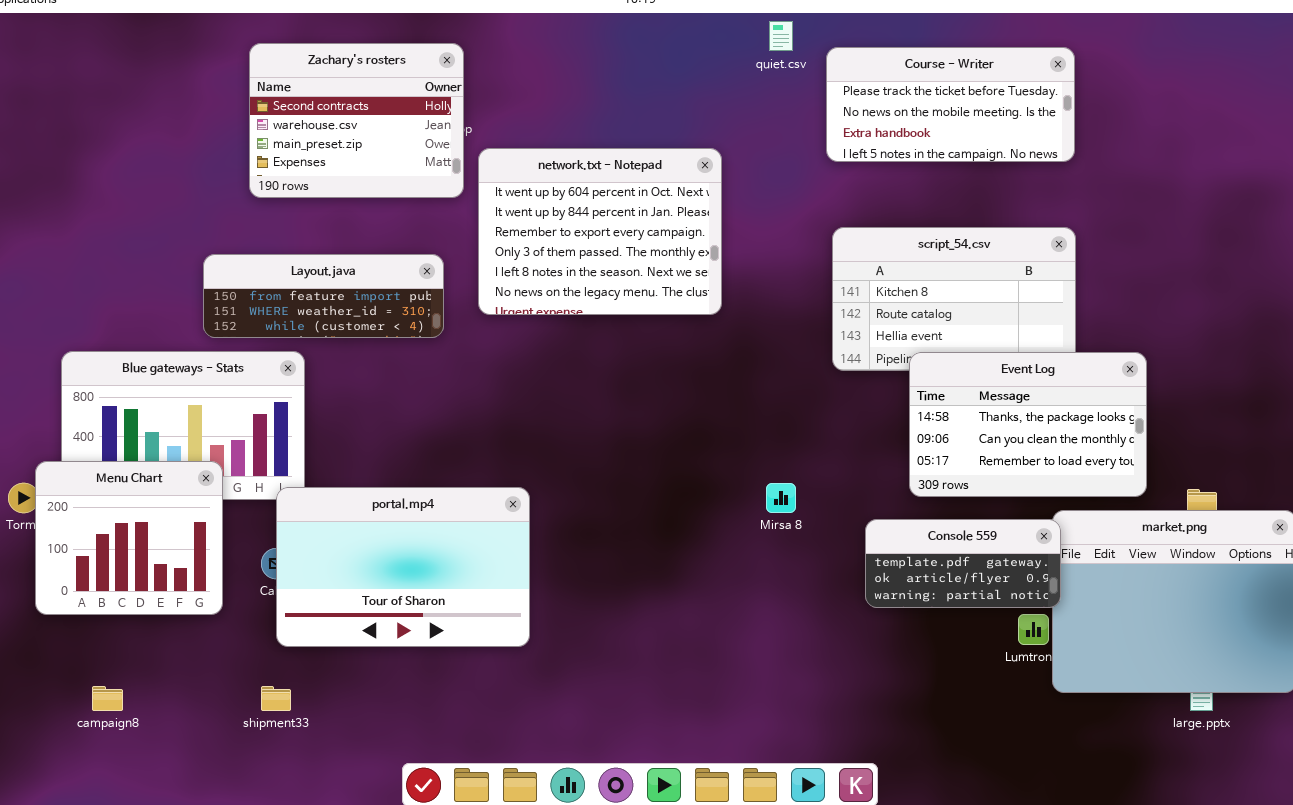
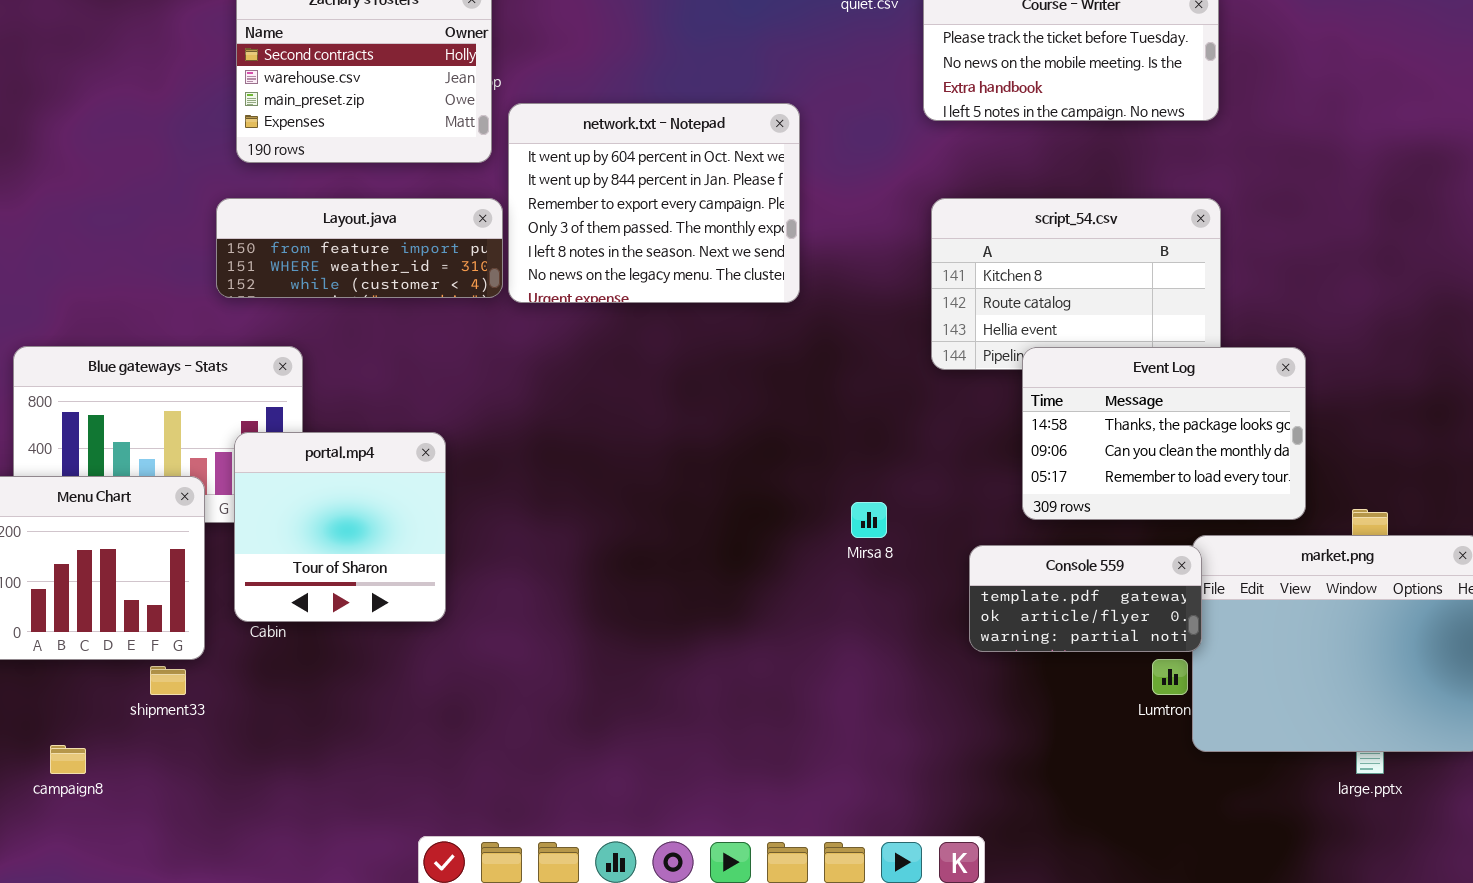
Layout.java: [203,254,444,338] -> [216,198,503,298], moved
portal.mp4: [276,487,530,647] -> [234,432,446,622], moved, resized
shipment33: [261,686,291,711] -> [150,666,186,695], moved

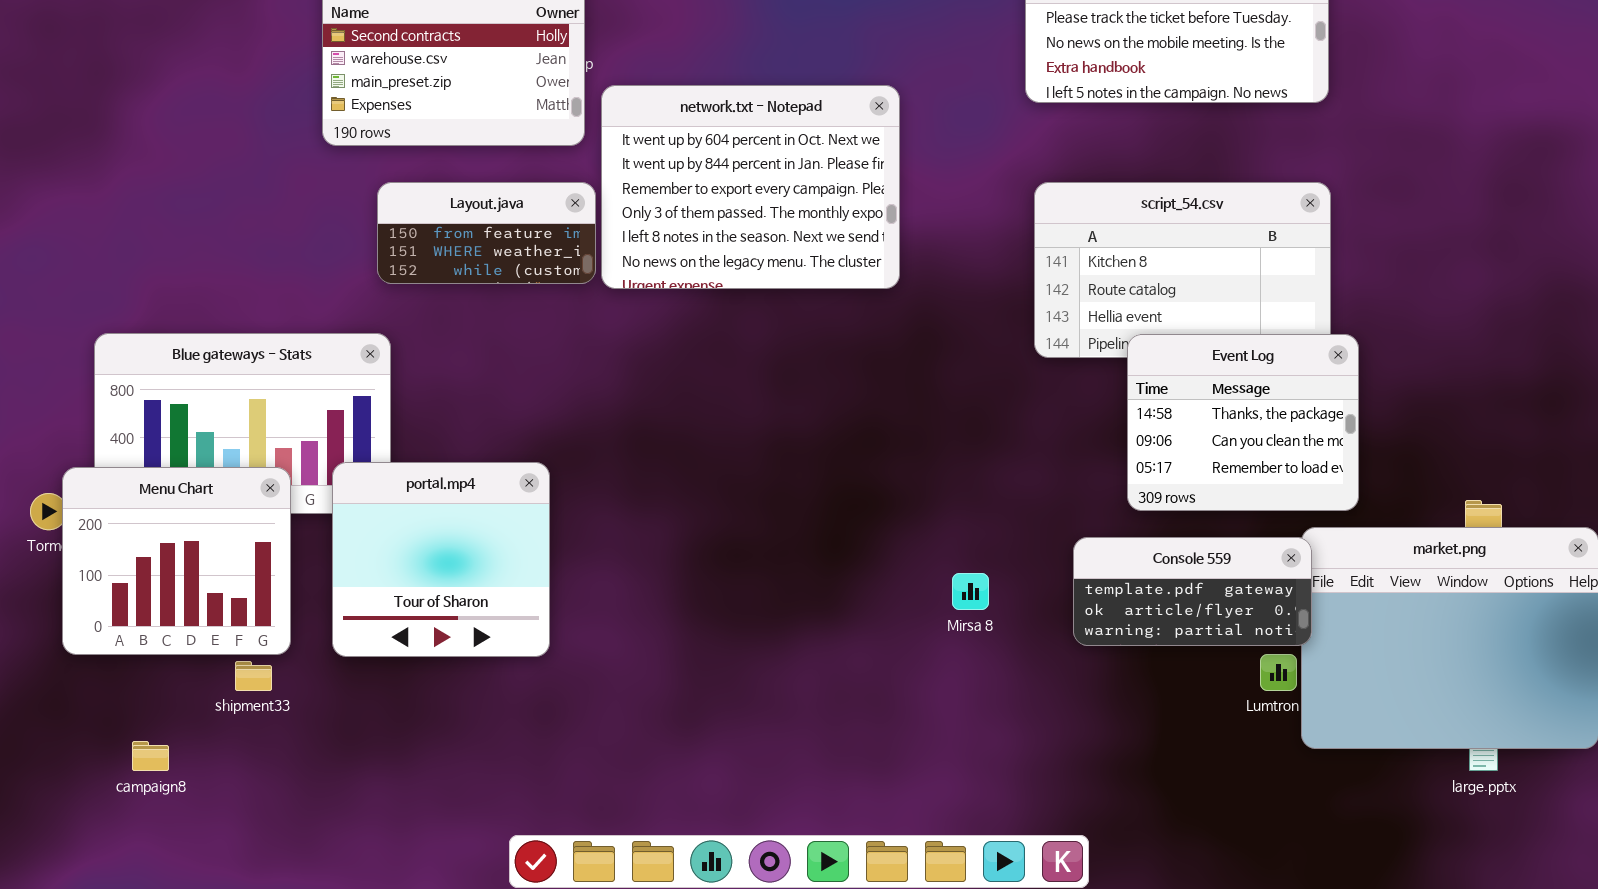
Layout.java: [216,198,503,298] -> [377,182,596,284], resized
Event Log: [1022,347,1306,520] -> [1127,334,1359,511], resized
portal.mp4: [234,432,446,622] -> [332,462,550,657], moved
Mirsa 8: [851,502,887,538] -> [952,573,989,610], moved

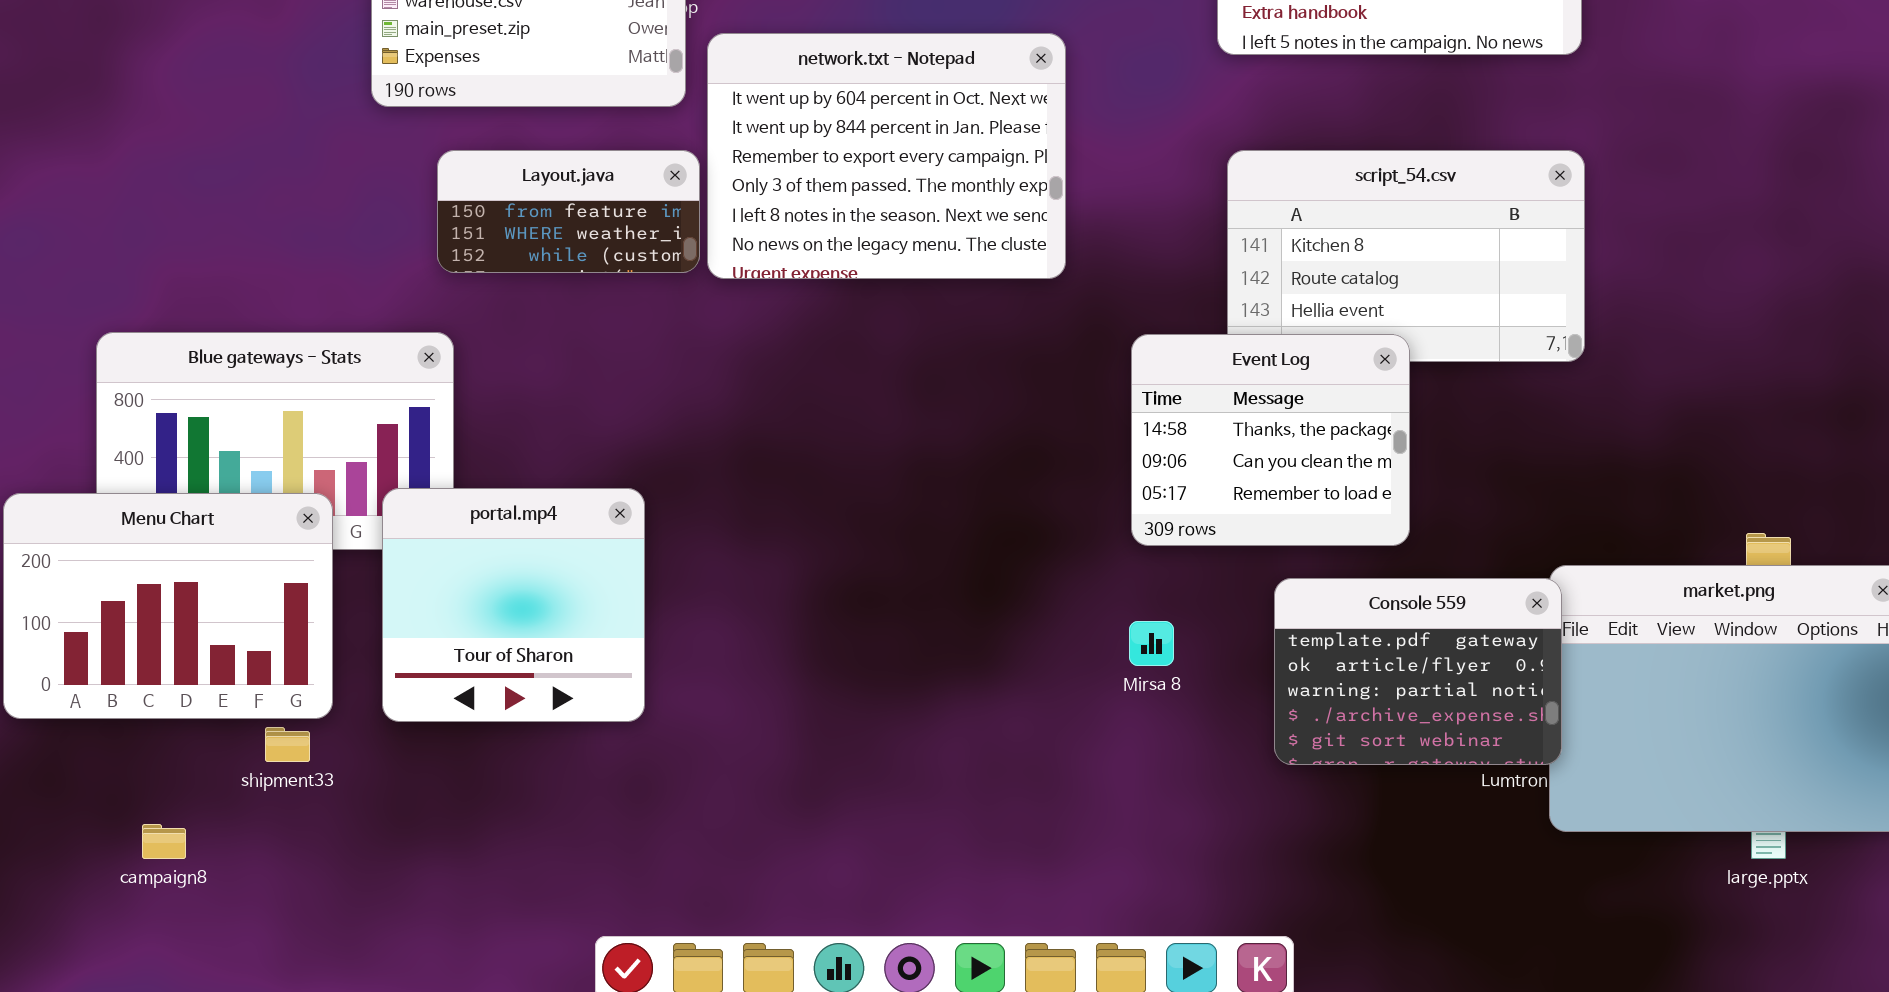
Event Log: [1127,334,1359,511] -> [1131,334,1410,546], moved
Menu Chart: [62,467,291,655] -> [3,493,333,719], resized
Console 559: [1073,537,1312,646] -> [1274,578,1562,765], resized

